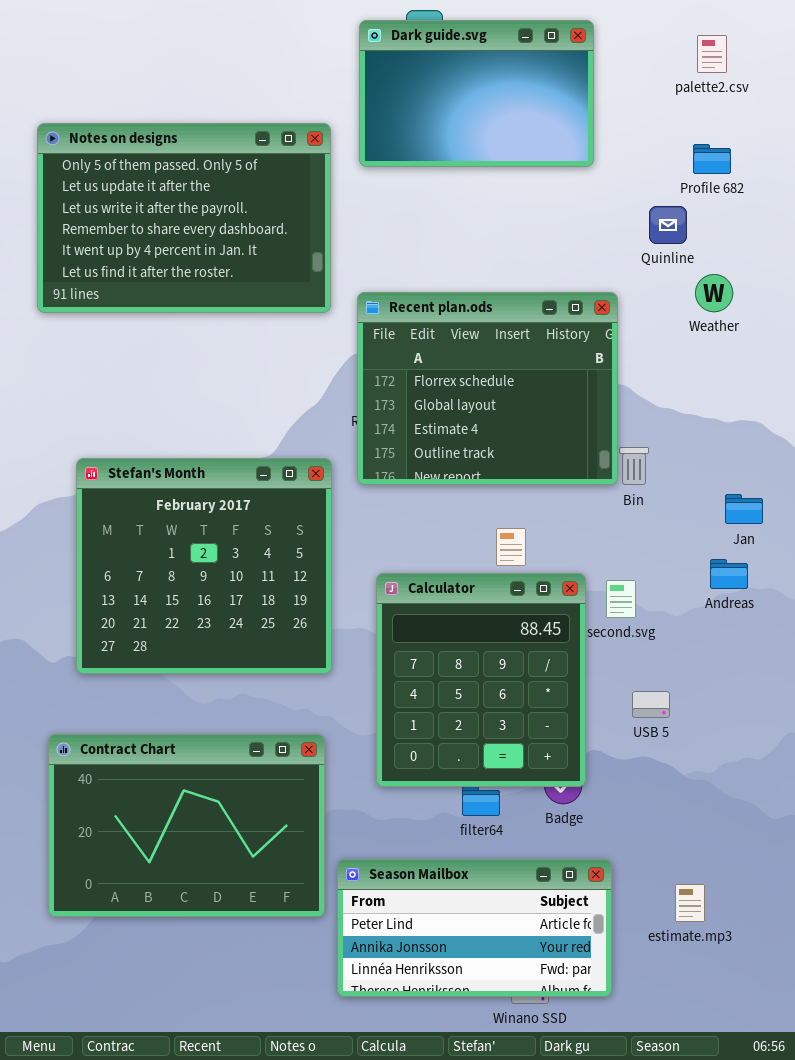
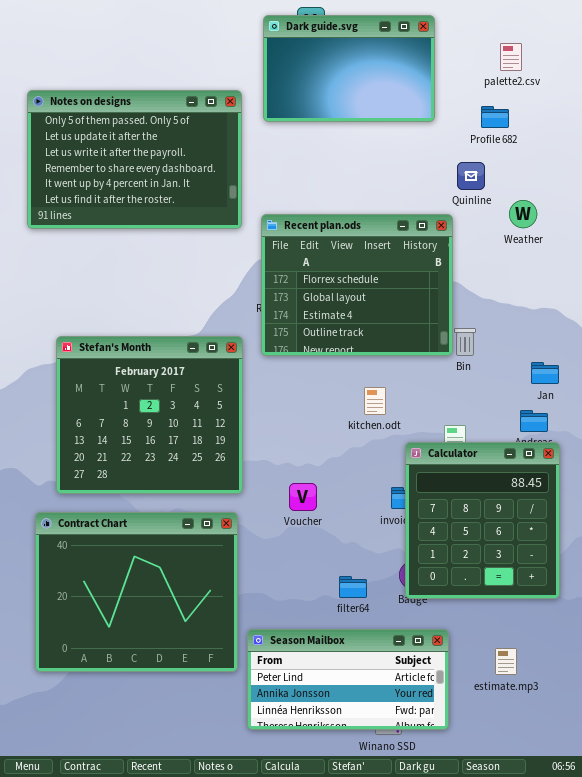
palette2.csv: [697,35,727,73] -> [500,43,522,71], moved
Profile 682: [693,144,731,174] -> [481,106,509,128], moved
Quinline: [649,206,687,244] -> [457,162,485,190], moved
Calculator: [376,573,586,787] -> [405,442,560,599], moved
Contract Chart: [48,734,325,917] -> [35,512,238,672], resized

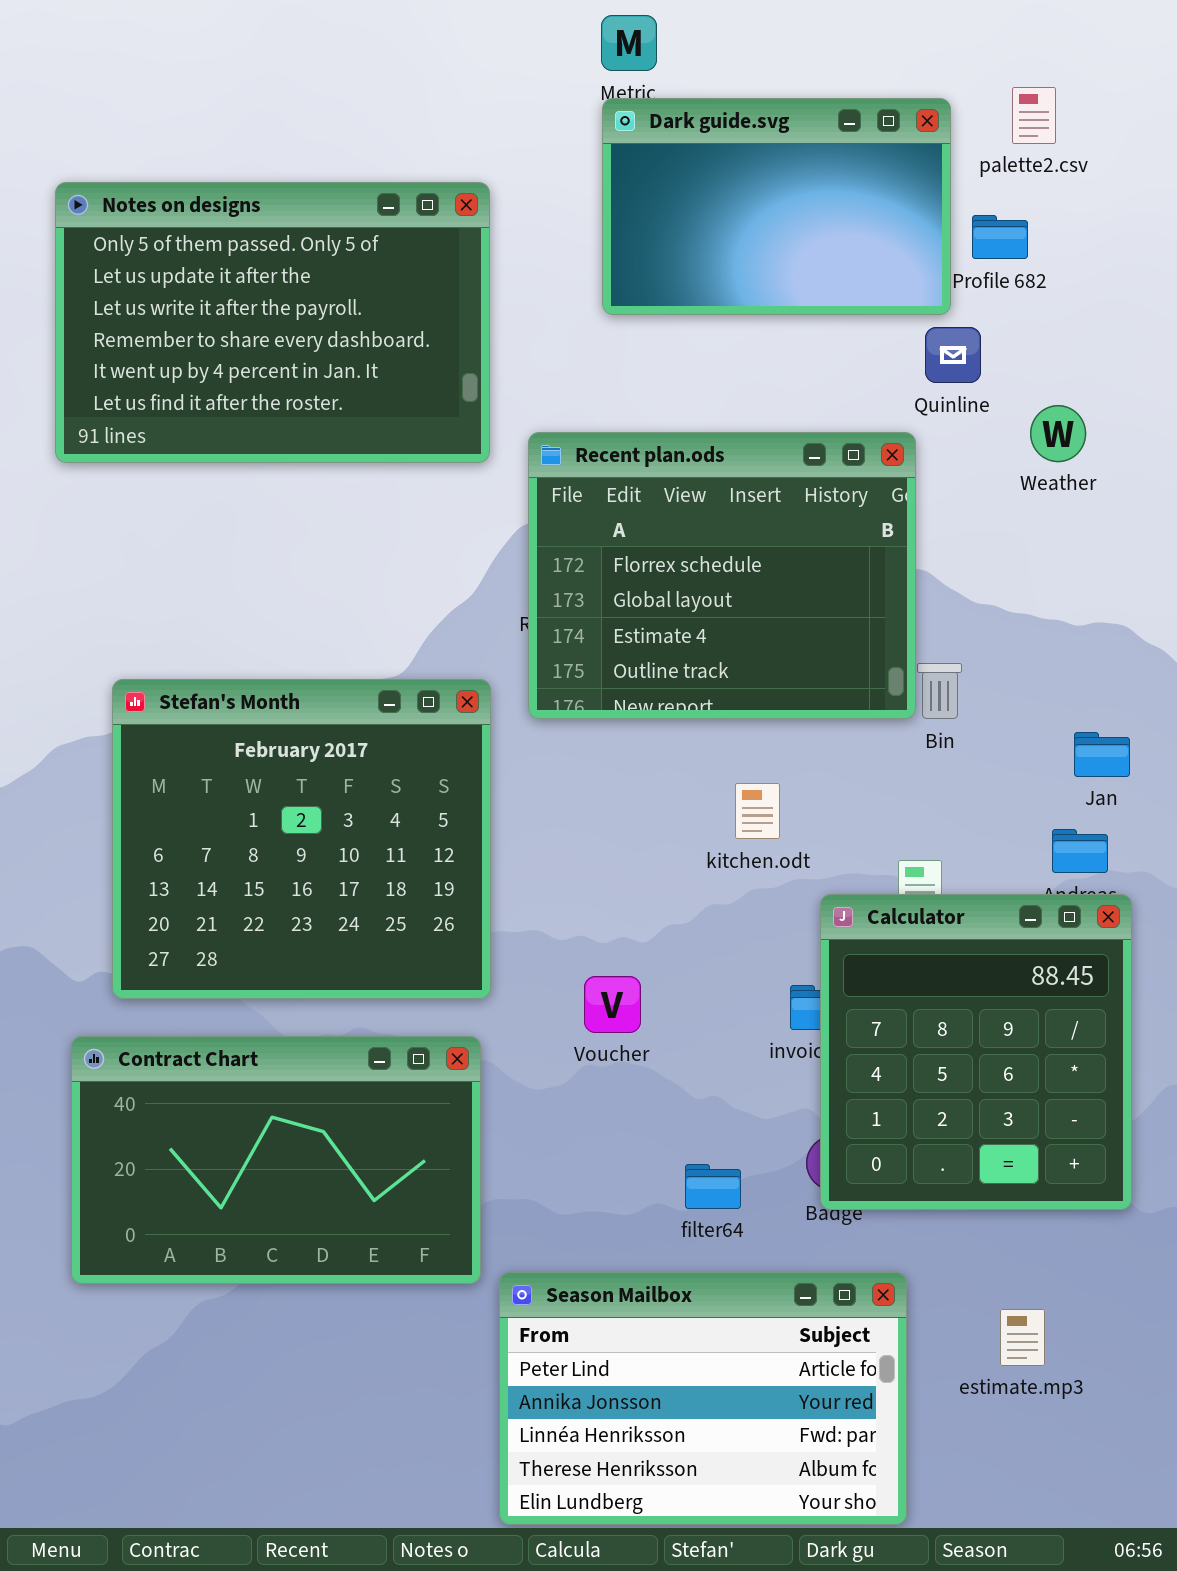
Dark guide.svg: [263,15,435,122] -> [602,98,951,315], moved
Contract Chart: [35,512,238,672] -> [71,1036,481,1284], resized
Season Mailbox: [247,629,449,730] -> [499,1272,907,1525], resized

